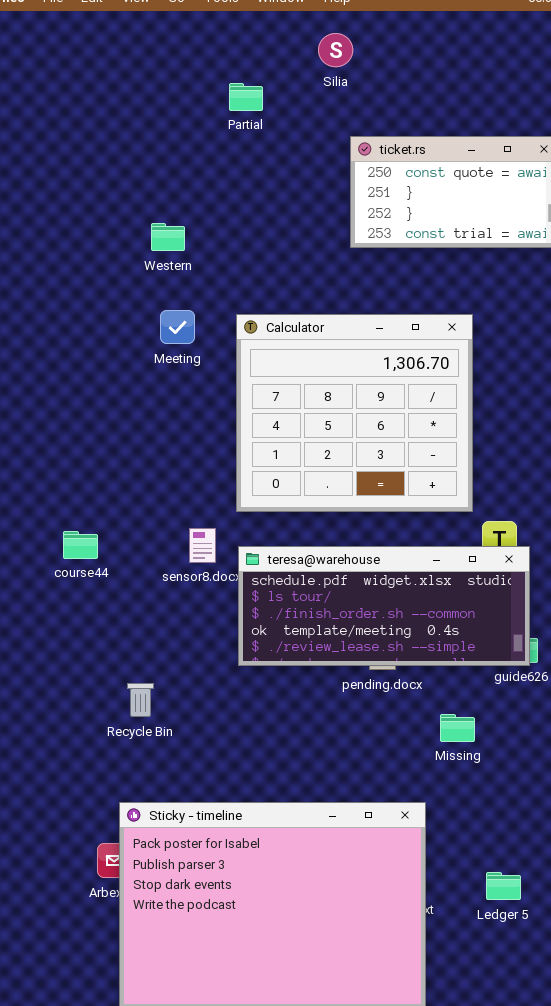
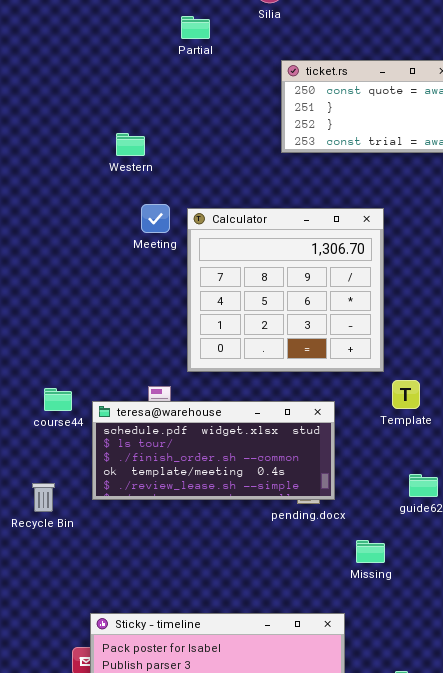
Meeting: [160,310,195,344] -> [141,204,170,233], moved
teresa@warehouse: [238,546,530,666] -> [92,401,335,500], moved
Recycle Bin: [127,683,154,717] -> [32,483,55,512], moved

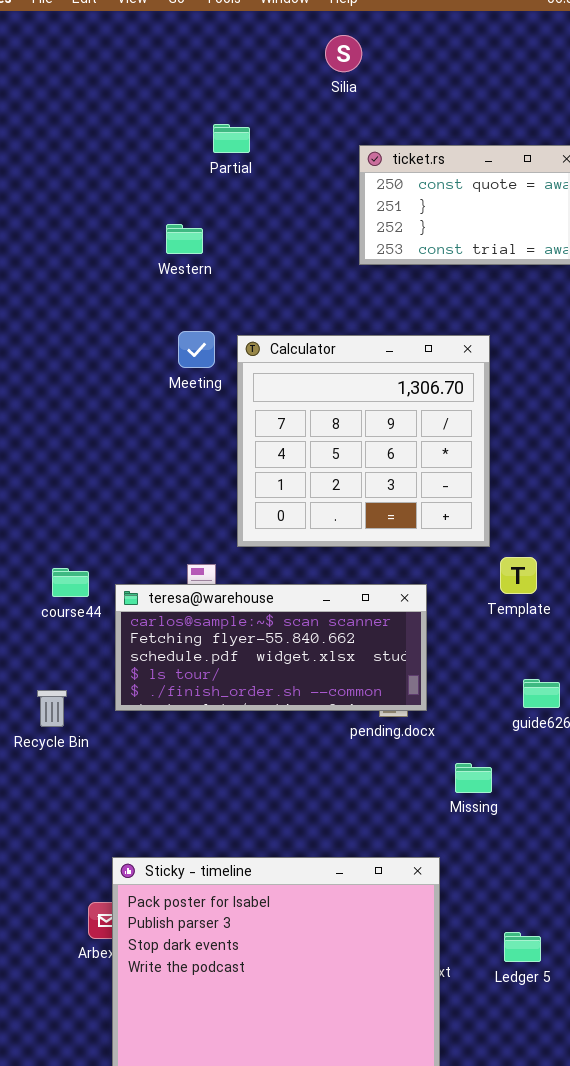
Partial: [181,16,210,39] -> [213,124,250,153], moved
Western: [116,133,145,156] -> [166,224,203,254], moved
teresa@warehouse: [92,401,335,500] -> [115,584,427,711], scrolled up 2 rows

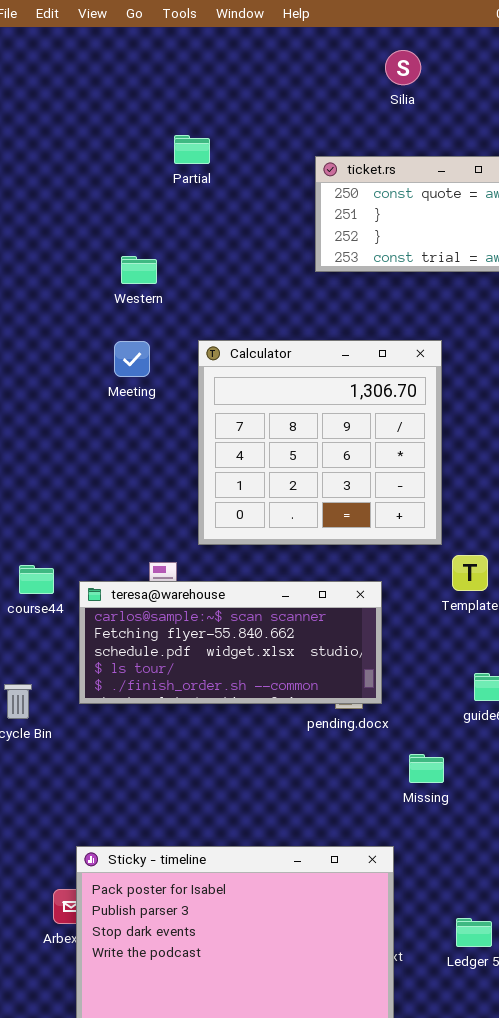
Silia: [325,35,362,72] -> [385,50,421,85], moved
Western: [166,224,203,254] -> [121,256,157,284], moved
Meeting: [178,331,215,368] -> [114,341,150,377], moved

